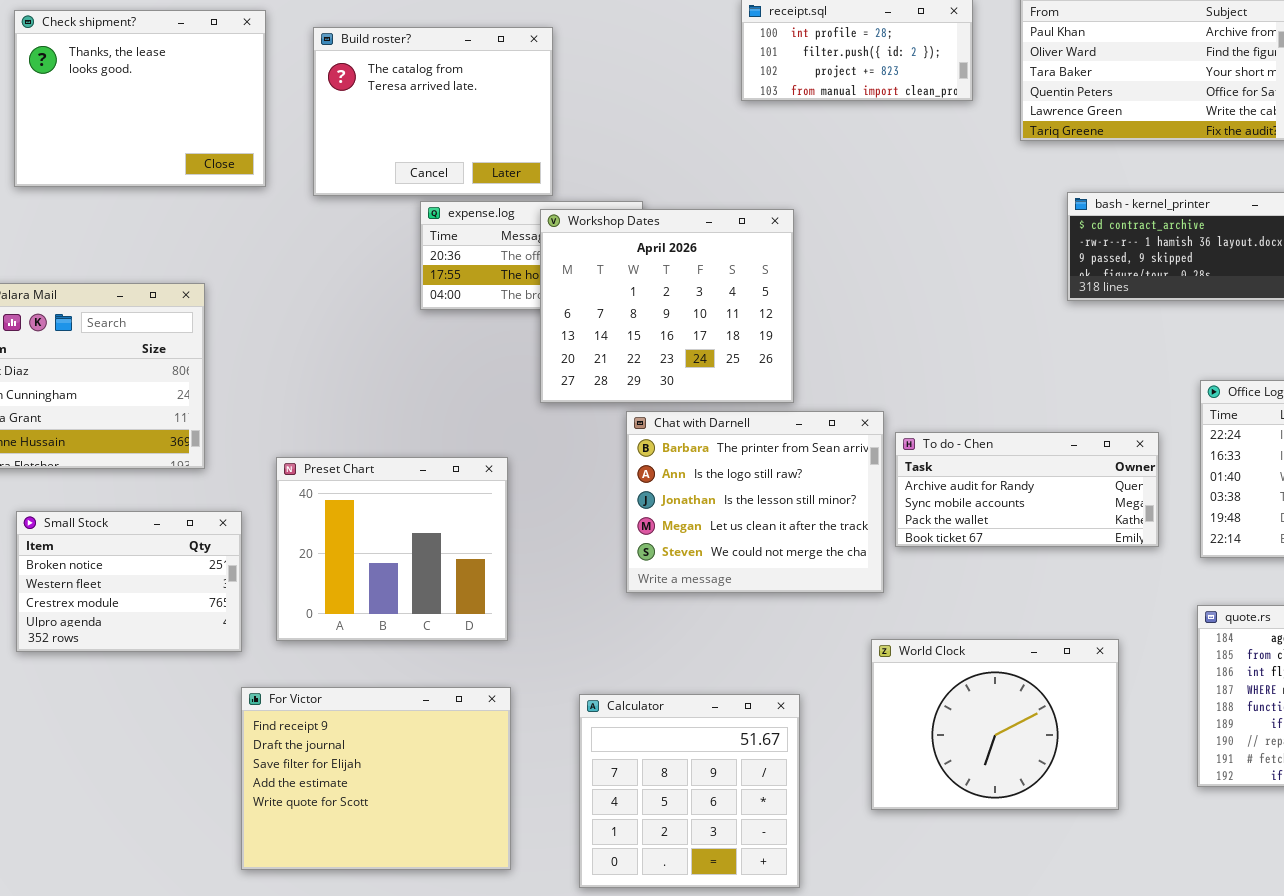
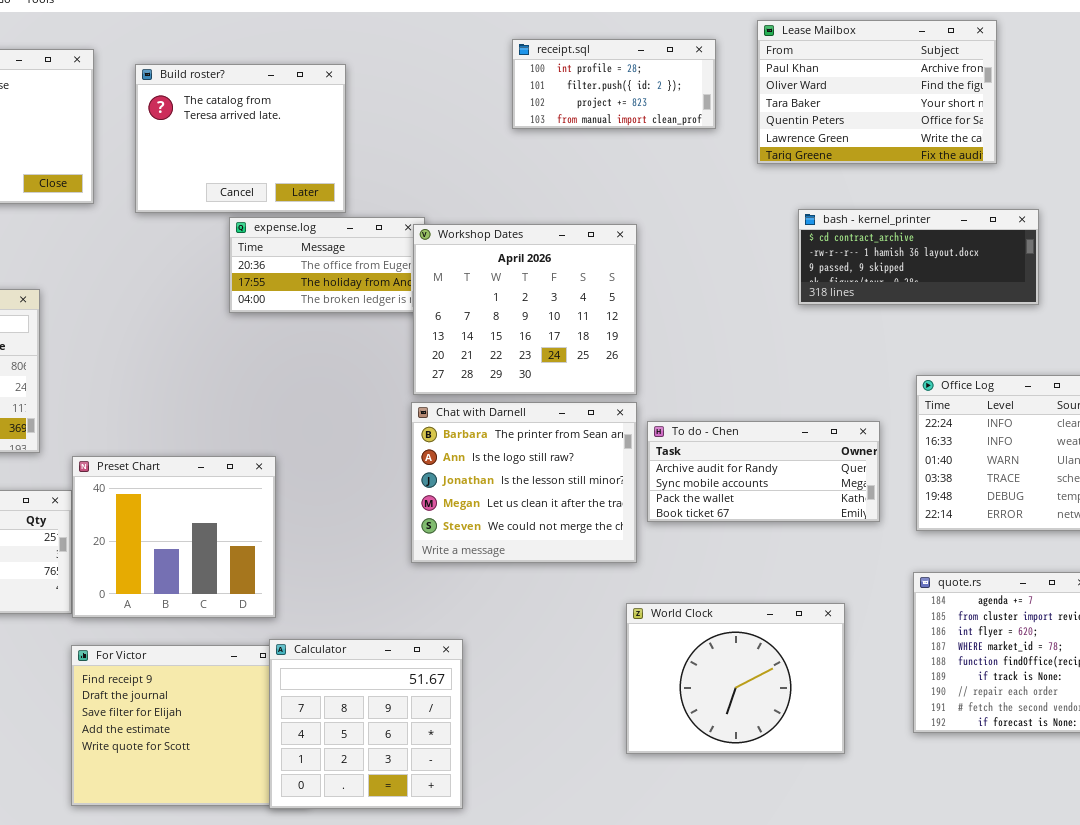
Workshop Dates: [540,209,794,403] -> [413,224,637,395], moved
Preset Chart: [276,457,508,641] -> [72,456,276,618], moved
Calculator: [579,694,800,888] -> [269,639,463,809], moved

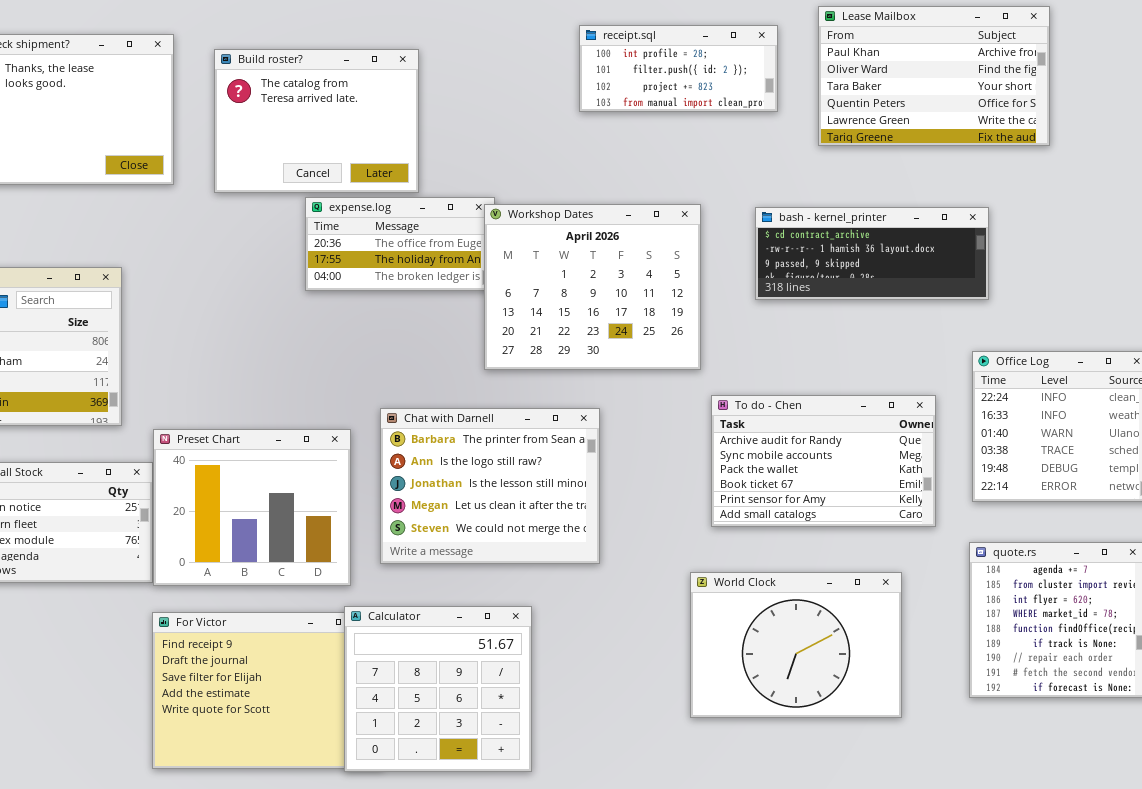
bash - kernel_printer: [798,209,1039,305] -> [755,207,989,300], moved
Chat with Darnell: [411,402,637,563] -> [380,408,600,564], moved
To do - Chen: [647,421,880,522] -> [711,395,936,527], resized

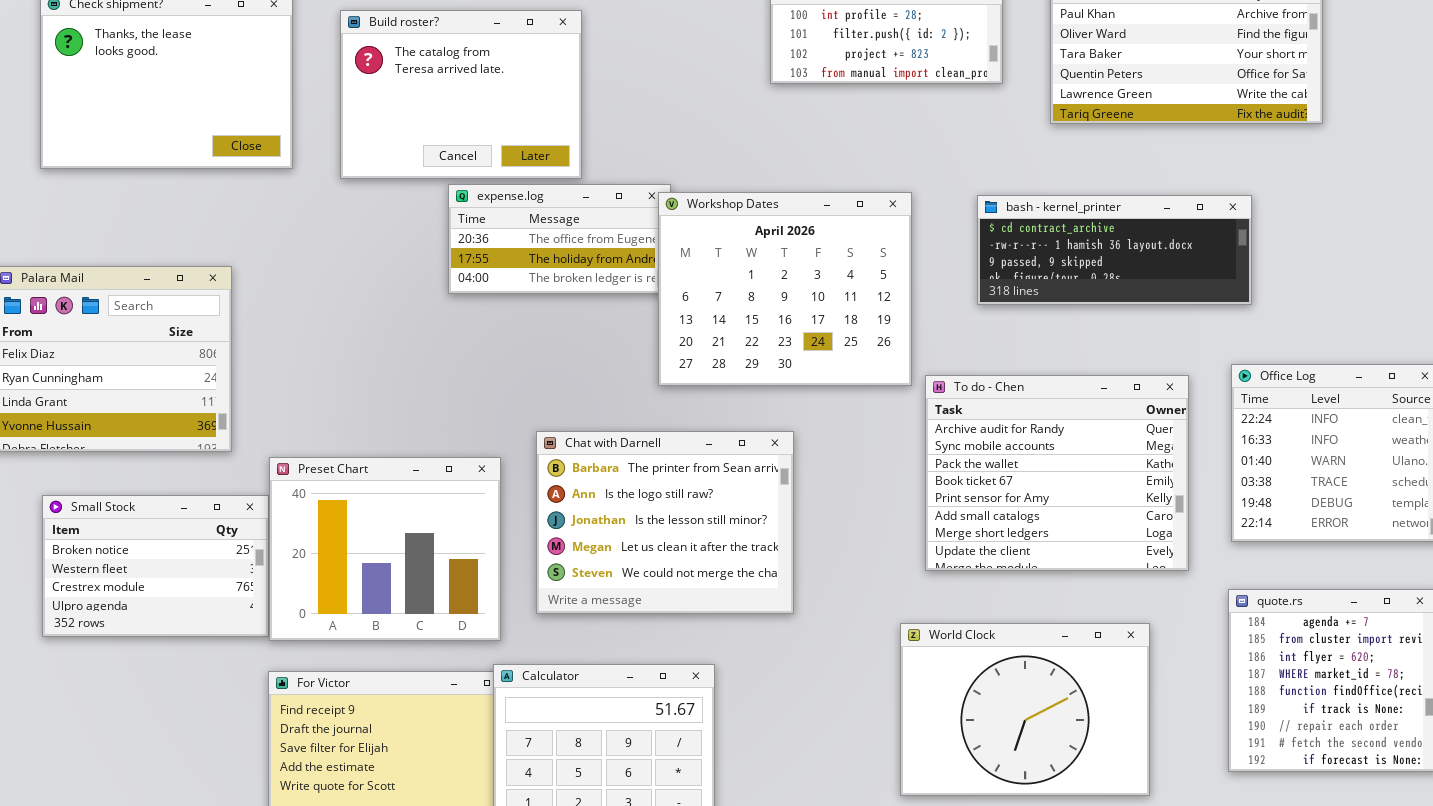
To do - Chen: [711,395,936,527] -> [925,375,1189,571], resized

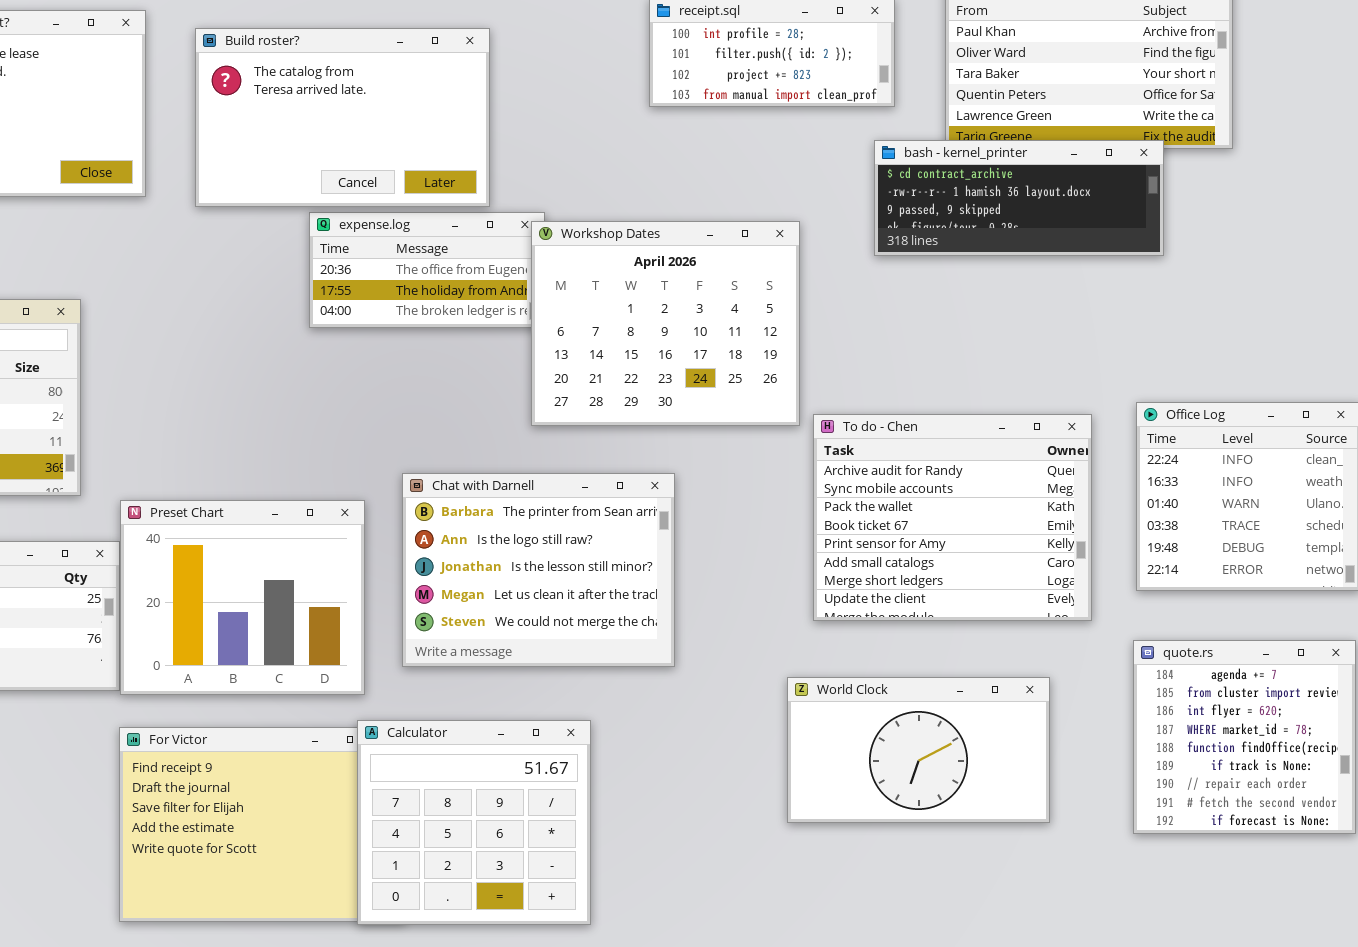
Build roster?: [340,10,582,179] -> [195,28,490,207], resized
bash - kernel_printer: [977,195,1252,305] -> [874,140,1164,256], moved
World Clock: [900,623,1150,796] -> [787,677,1050,823], resized

